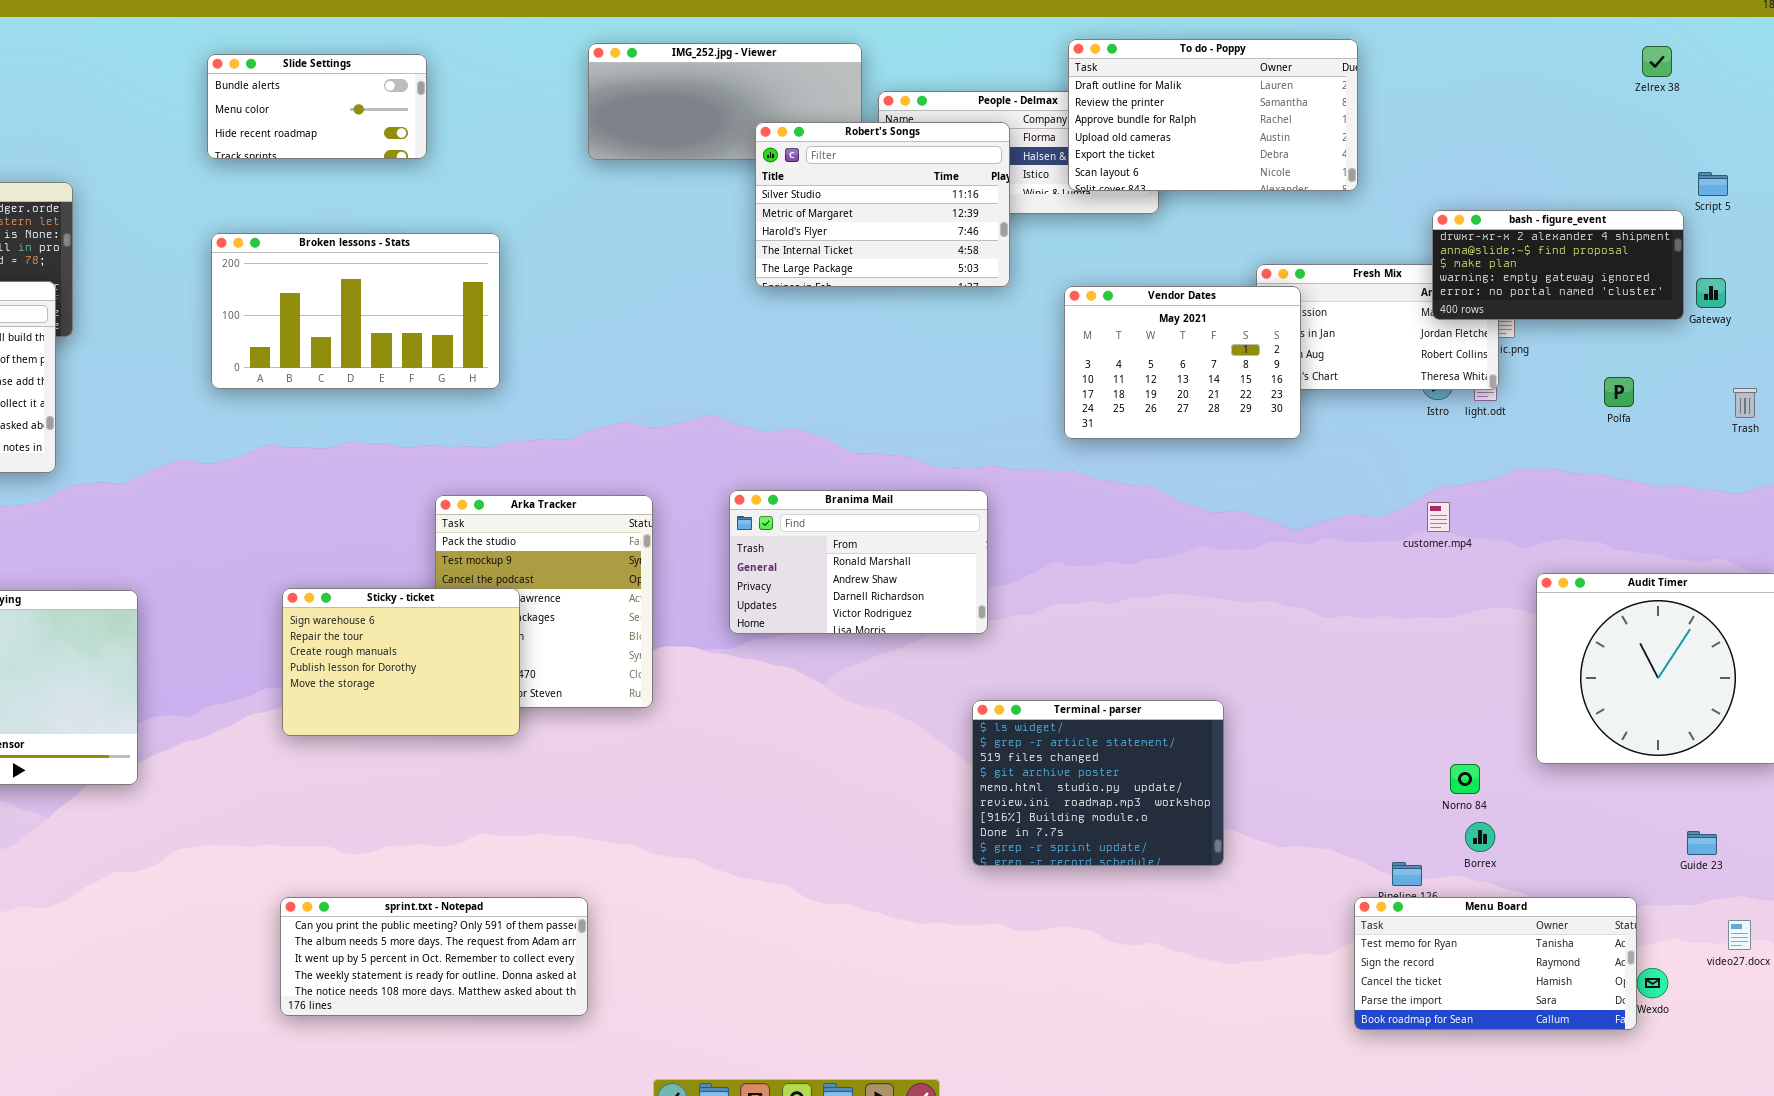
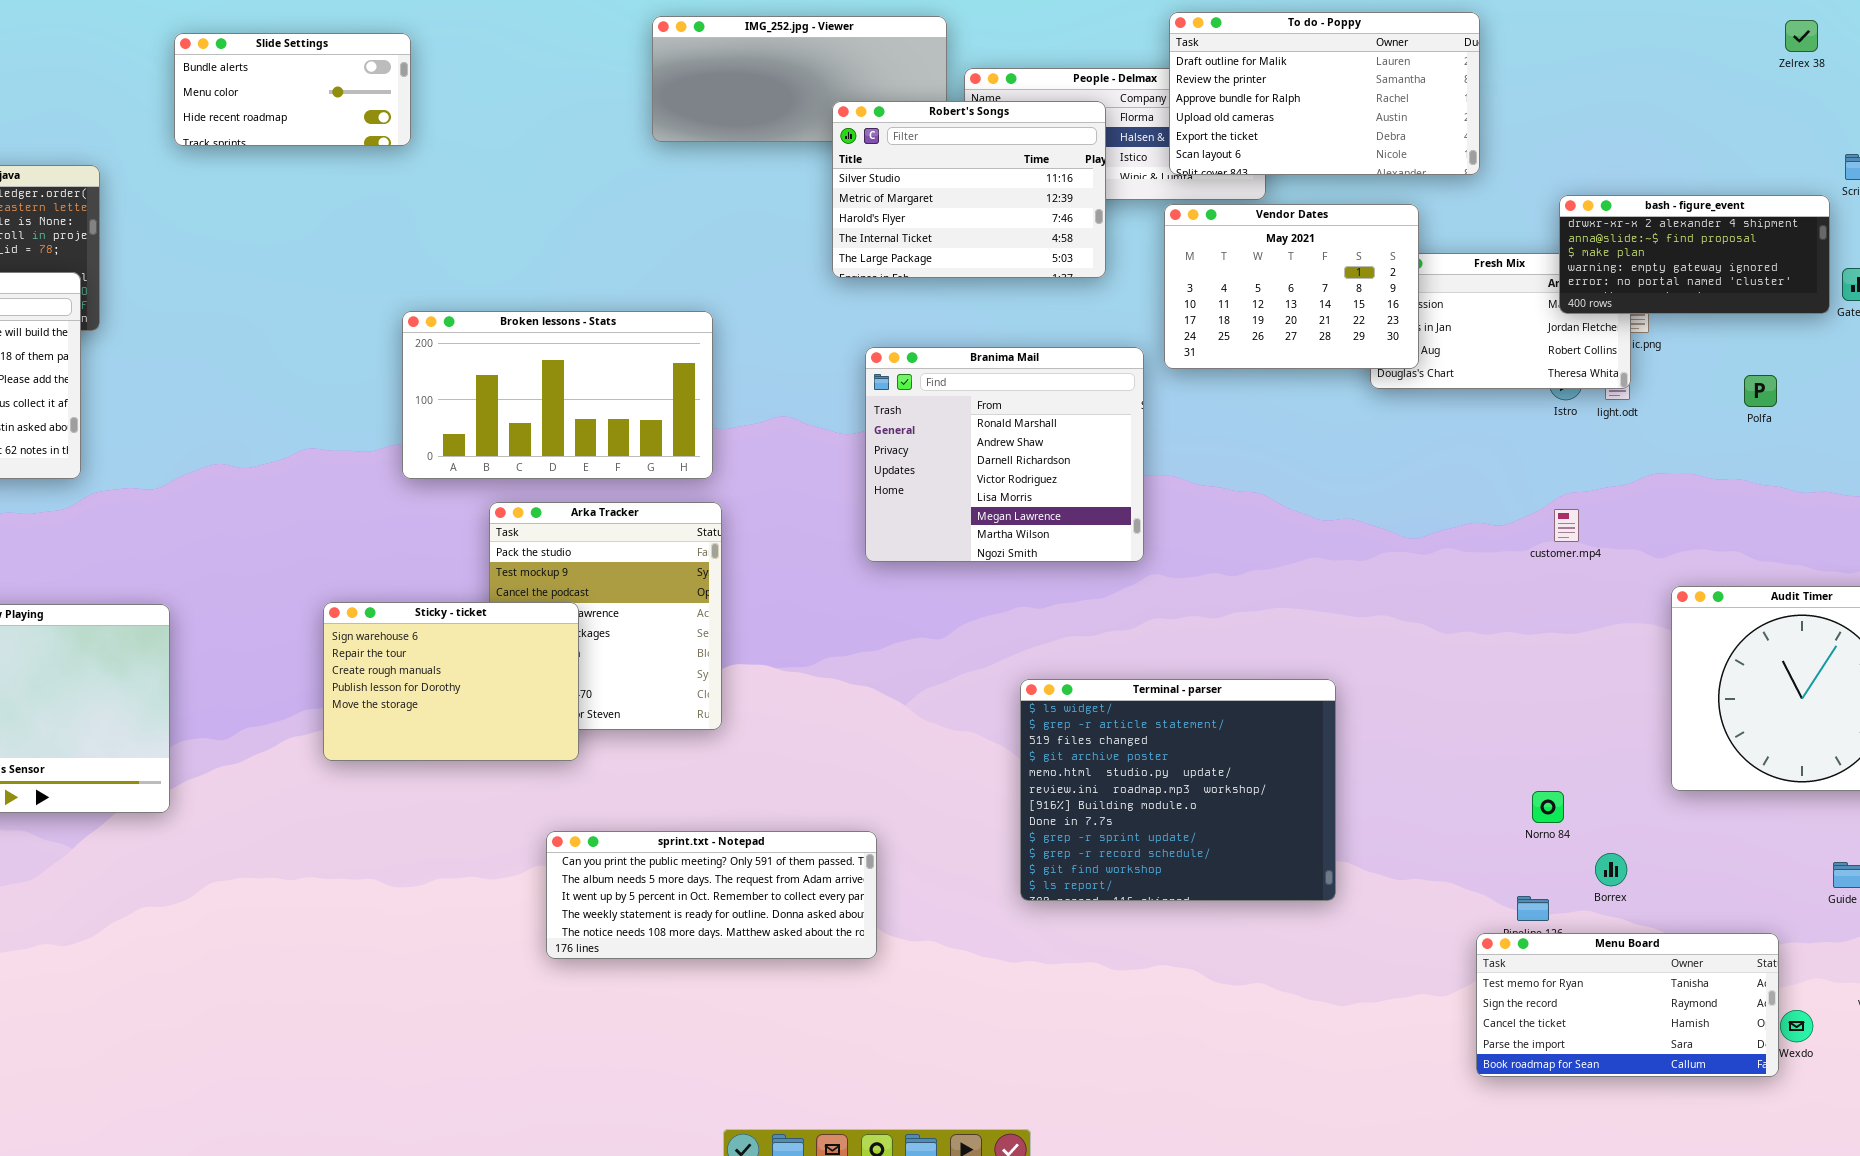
Slide Settings: [207,54,427,159] -> [174,33,411,146], moved
Broken lessons - Stats: [211,233,500,389] -> [402,311,713,479], moved
Vendor Dates: [1064,286,1301,439] -> [1164,204,1419,369], moved
Branima Mail: [729,490,988,634] -> [865,347,1144,562], moved, resized
Terminal - parser: [972,700,1224,866] -> [1020,679,1336,901], resized
Norno 84: [1450,764,1480,794] -> [1532,791,1564,823], moved
sprint.txt - Notepad: [280,897,588,1016] -> [546,831,877,959], moved

